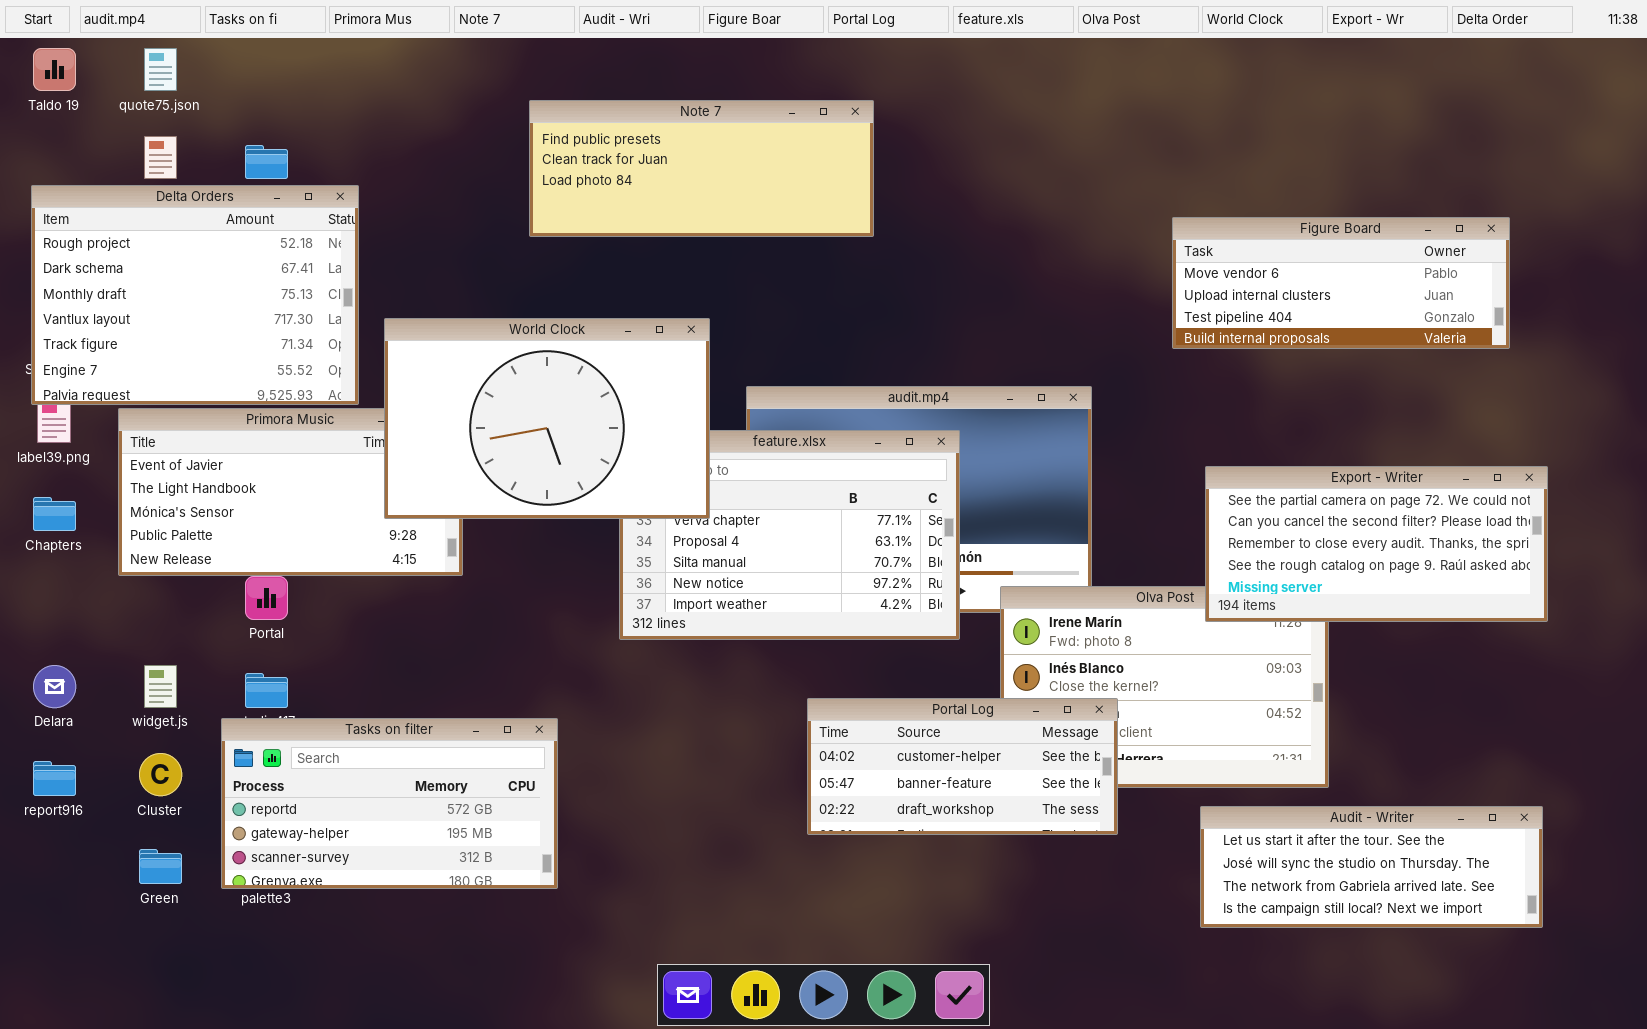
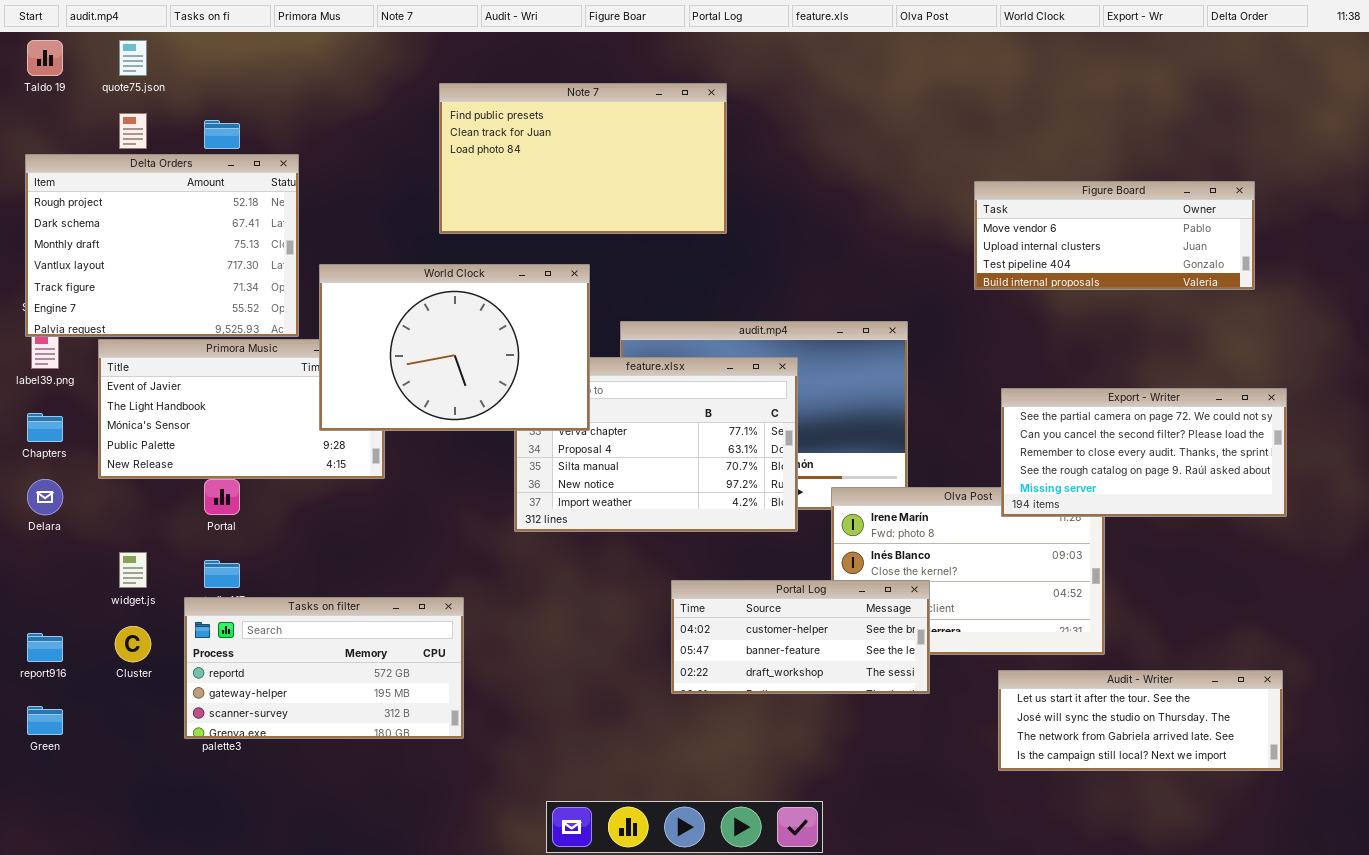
Note 7: [529,100,874,237] -> [439,83,727,234], resized
Delara: [33,665,76,708] -> [27,479,63,515], moved
Green: [139,849,182,884] -> [27,706,63,735], moved

